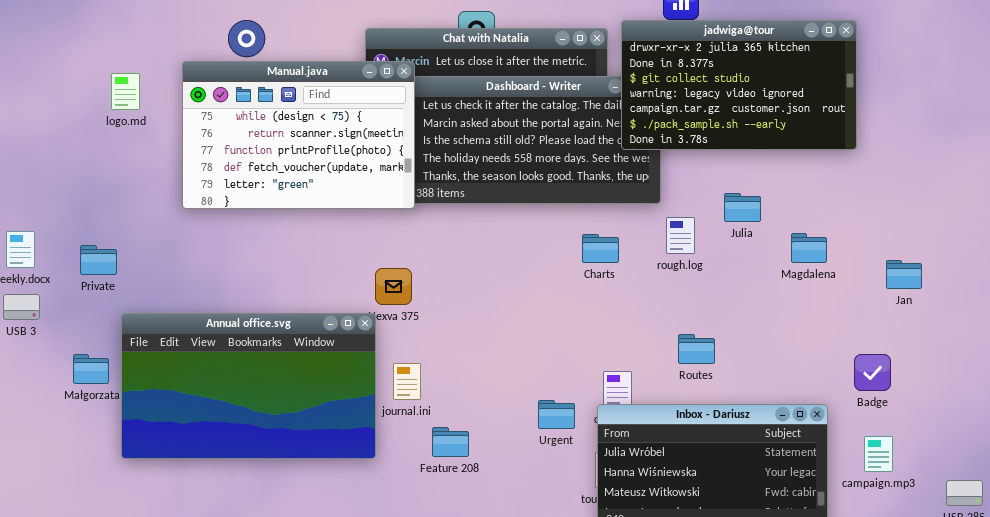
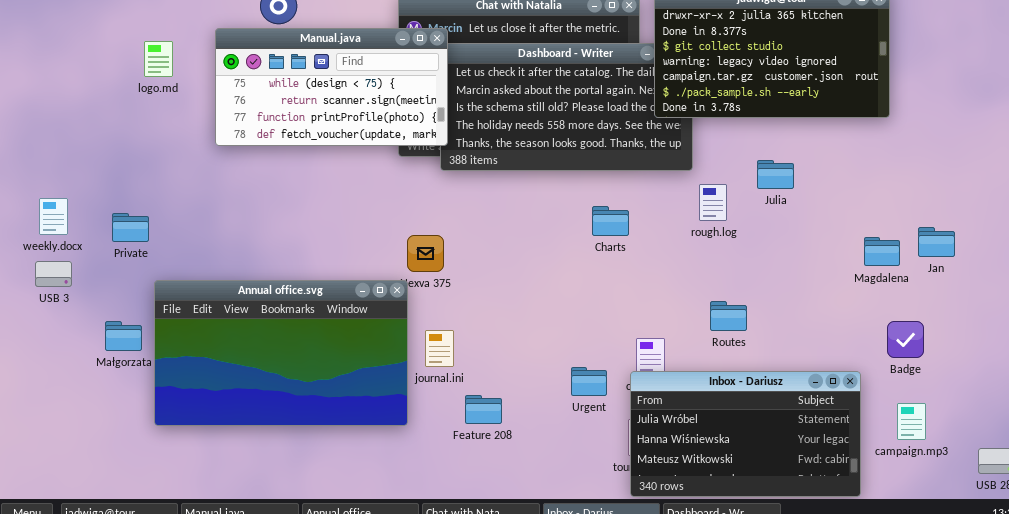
Manual.java: [182,61,415,209] -> [215,28,448,146], resized
Magdalena: [791,233,827,263] -> [864,237,900,266], moved
Charts: [582,234,619,263] -> [592,206,629,236], moved

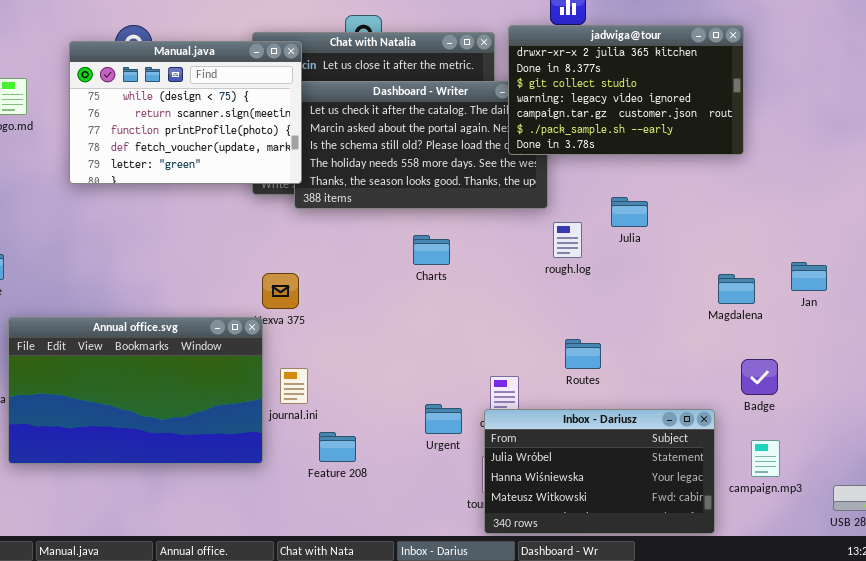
Manual.java: [215,28,448,146] -> [69,41,302,184], resized
Charts: [592,206,629,236] -> [413,235,450,265], moved
Jan: [918,227,955,257] -> [791,262,827,291], moved

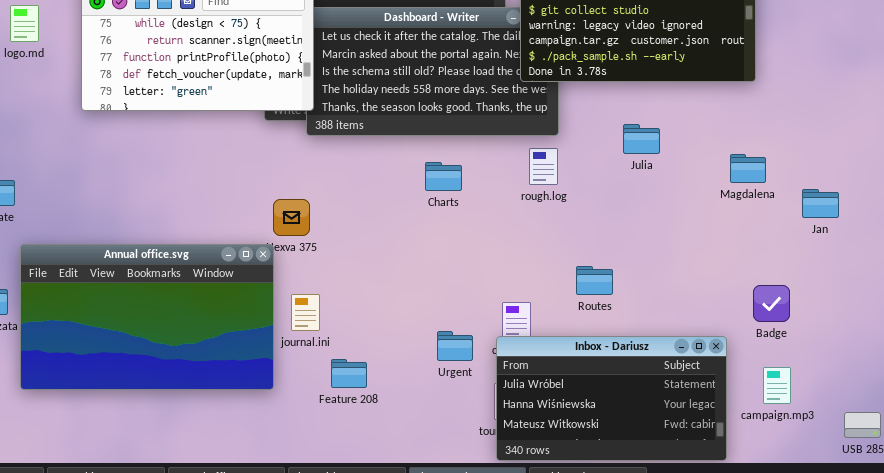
rough.log: [553,222,582,258] -> [529,148,558,185], moved
Magdalena: [718,274,755,304] -> [730,154,766,183], moved

